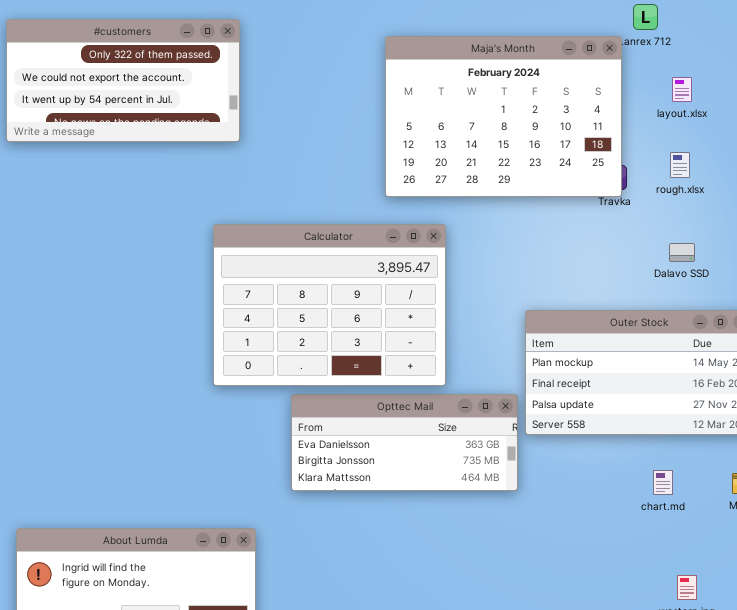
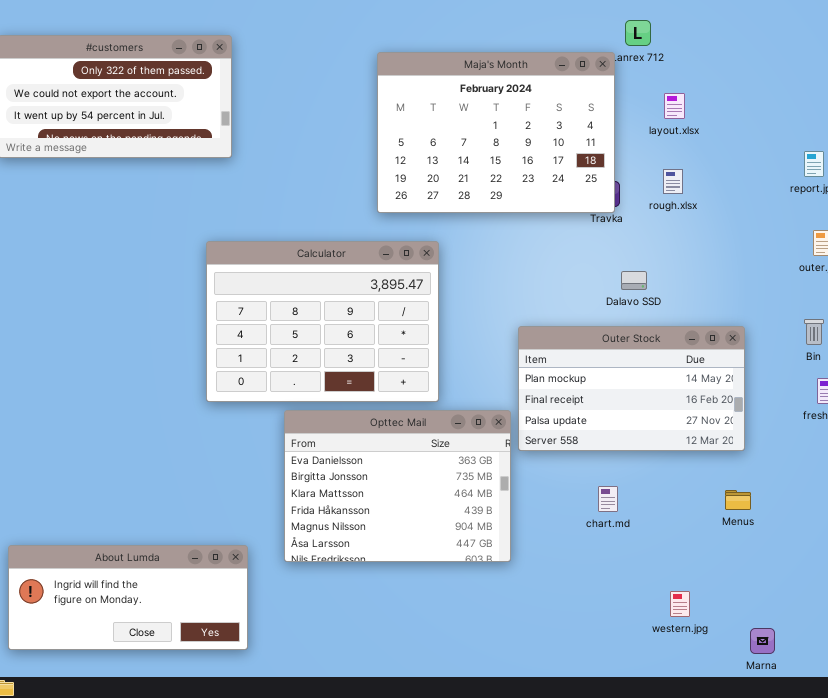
Dalavo SSD: [669,243,695,262] -> [621,271,647,290], moved
Opttec Mail: [291,394,518,491] -> [284,410,511,562], resized
chart.md: [653,470,673,495] -> [598,486,618,512], moved

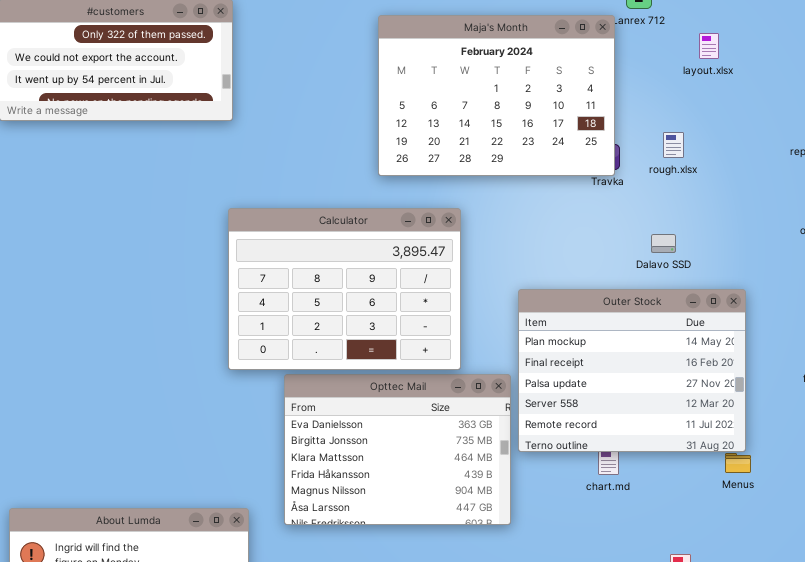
layout.xlsx: [664,93,685,119] -> [699,33,719,59], moved
Calculator: [206,241,439,402] -> [228,208,461,370], moved
Dalavo SSD: [621,271,647,290] -> [651,234,676,253], moved
Outer Stock: [518,326,745,451] -> [518,289,746,452], resized

